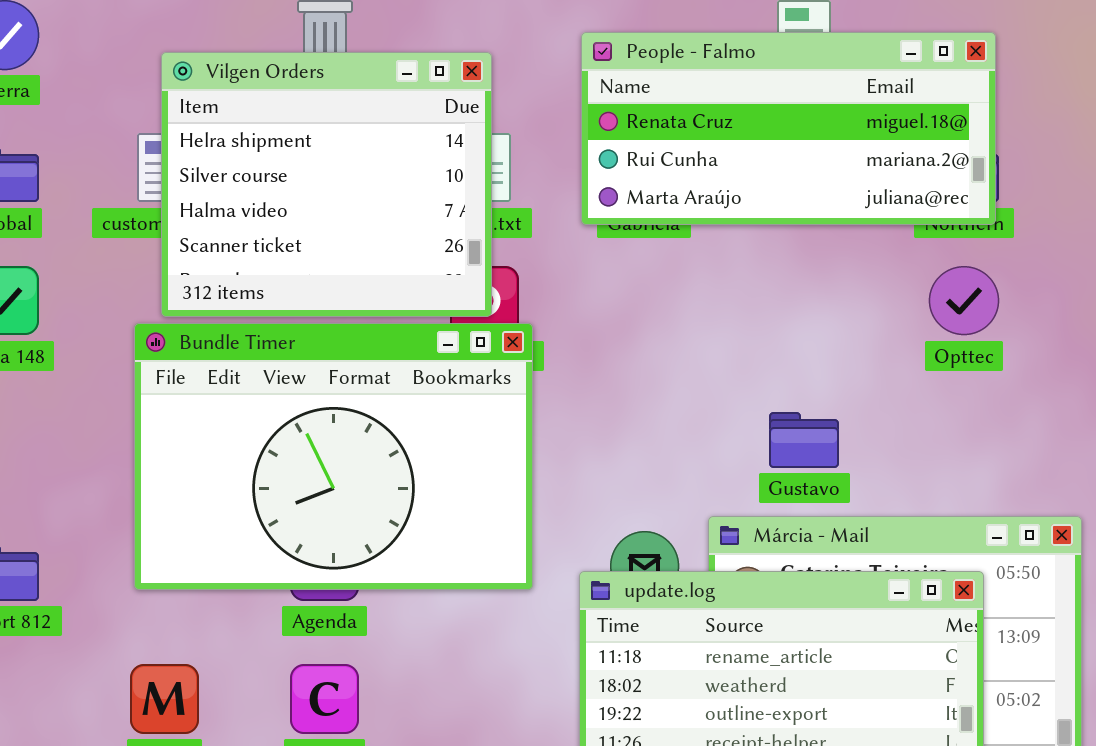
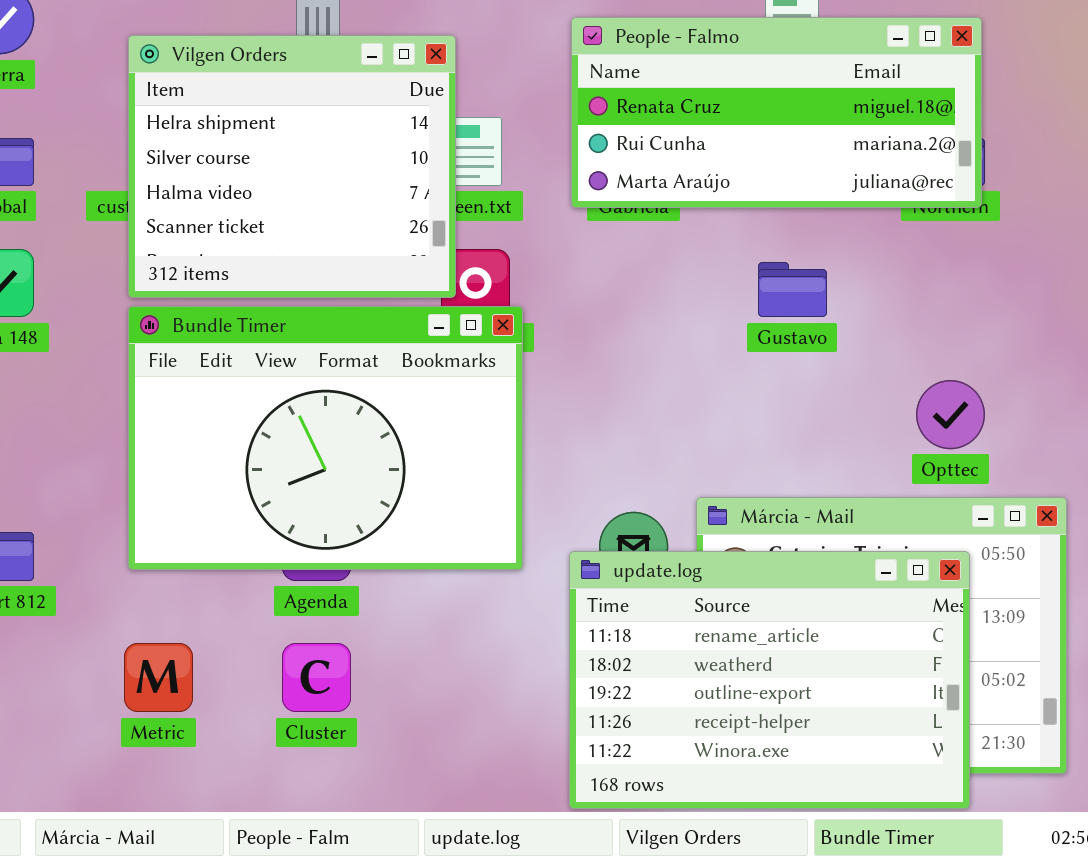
Vilgen Orders: [161,52,492,317] -> [128,35,456,298], moved
Opttec: [929,266,999,335] -> [916,380,985,449], moved
Gustavo: [769,412,839,468] -> [758,262,827,317], moved

